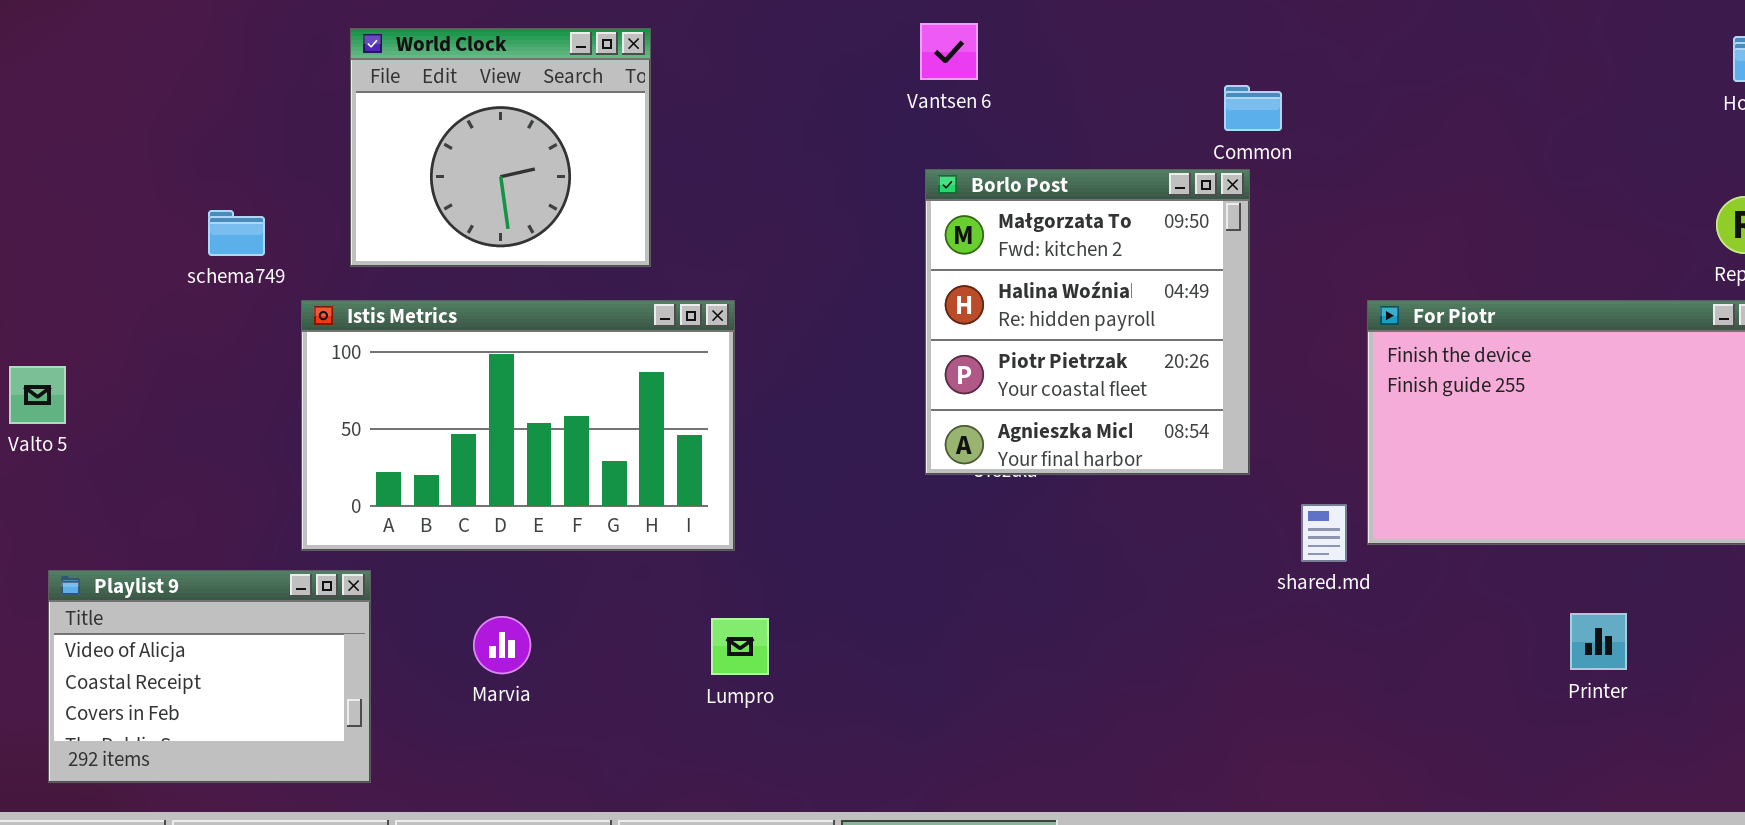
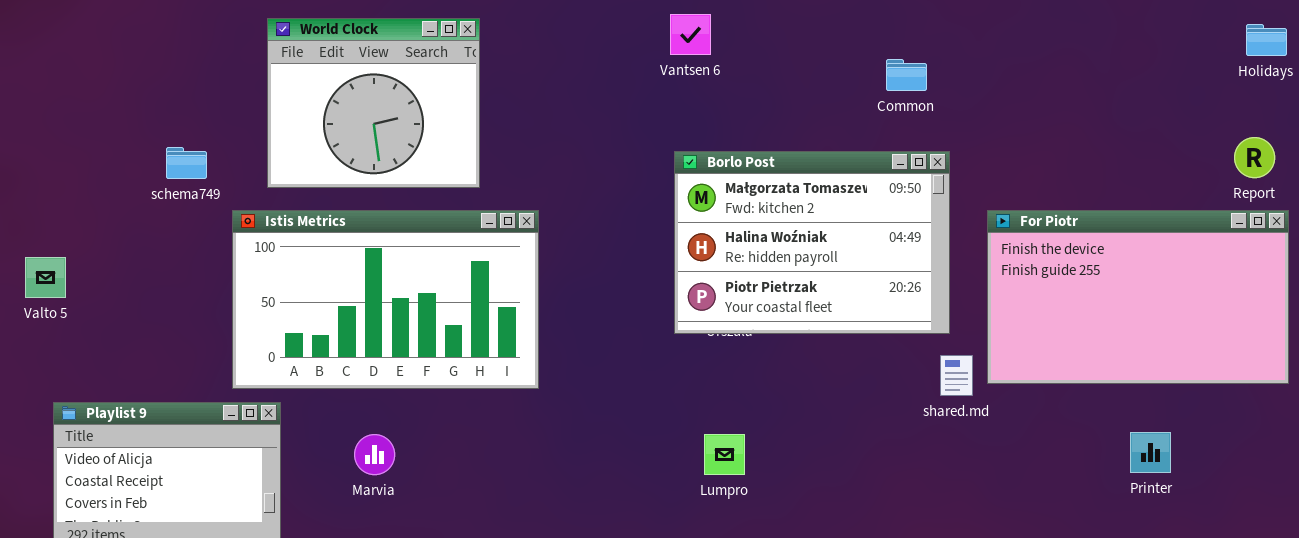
Borlo Post: [925,169,1250,475] -> [674,151,950,334], resized
Lumpro: [711,618,769,675] -> [704,434,745,475], moved

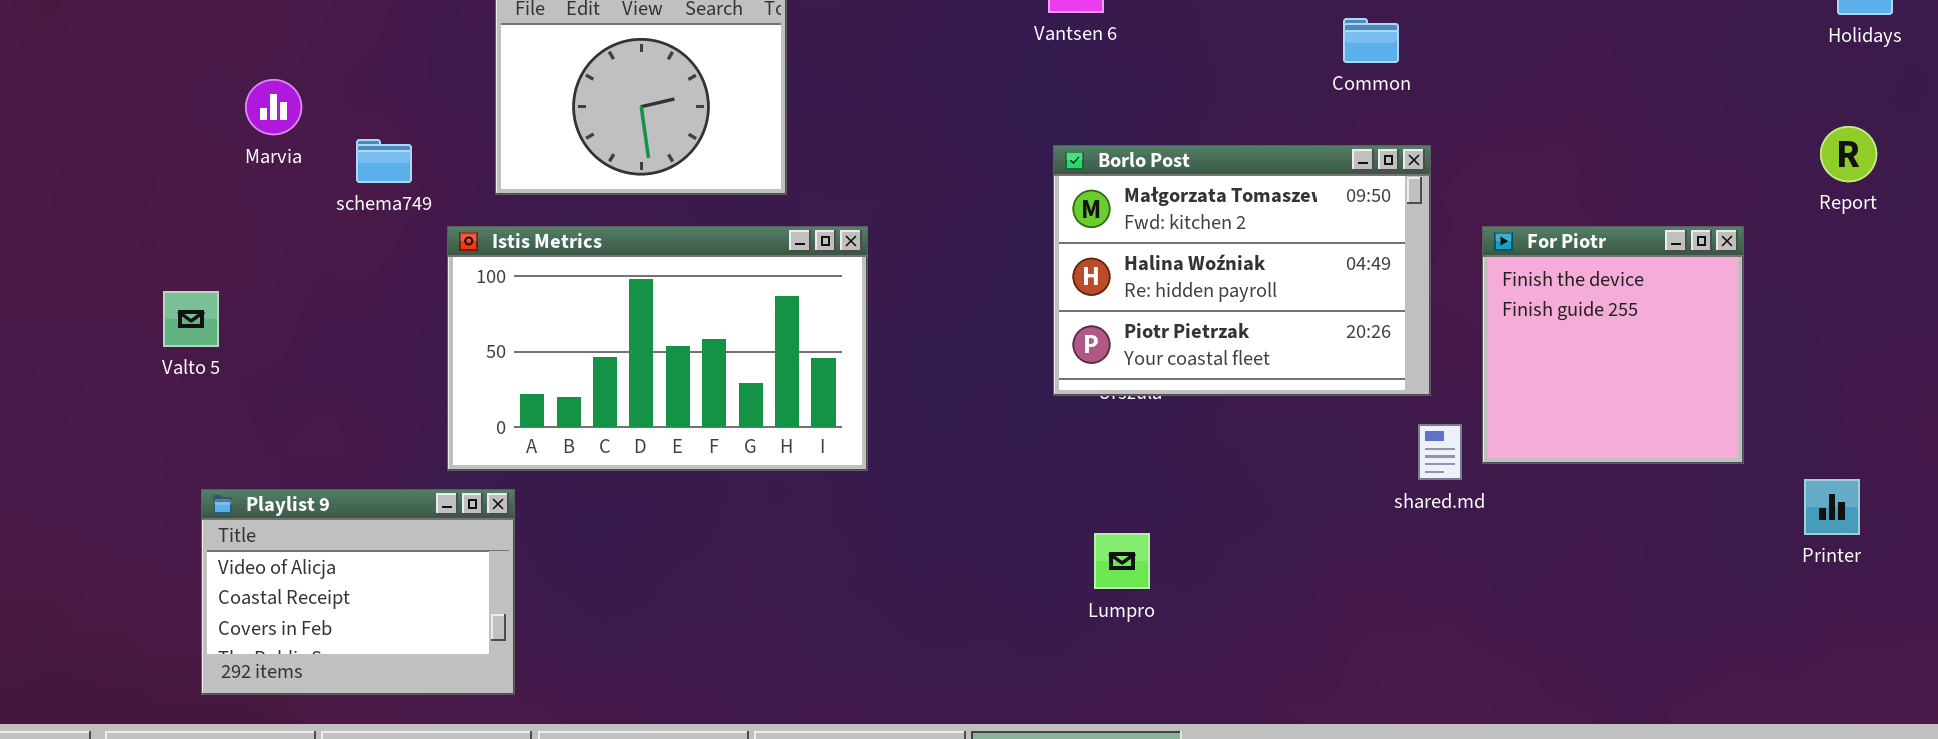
For Piotr: [987,210,1289,384] -> [1482,226,1744,464], resized
Printer: [1130,432,1171,473] -> [1804,479,1860,535], moved
Marvia: [354,434,395,475] -> [245,79,302,135], moved

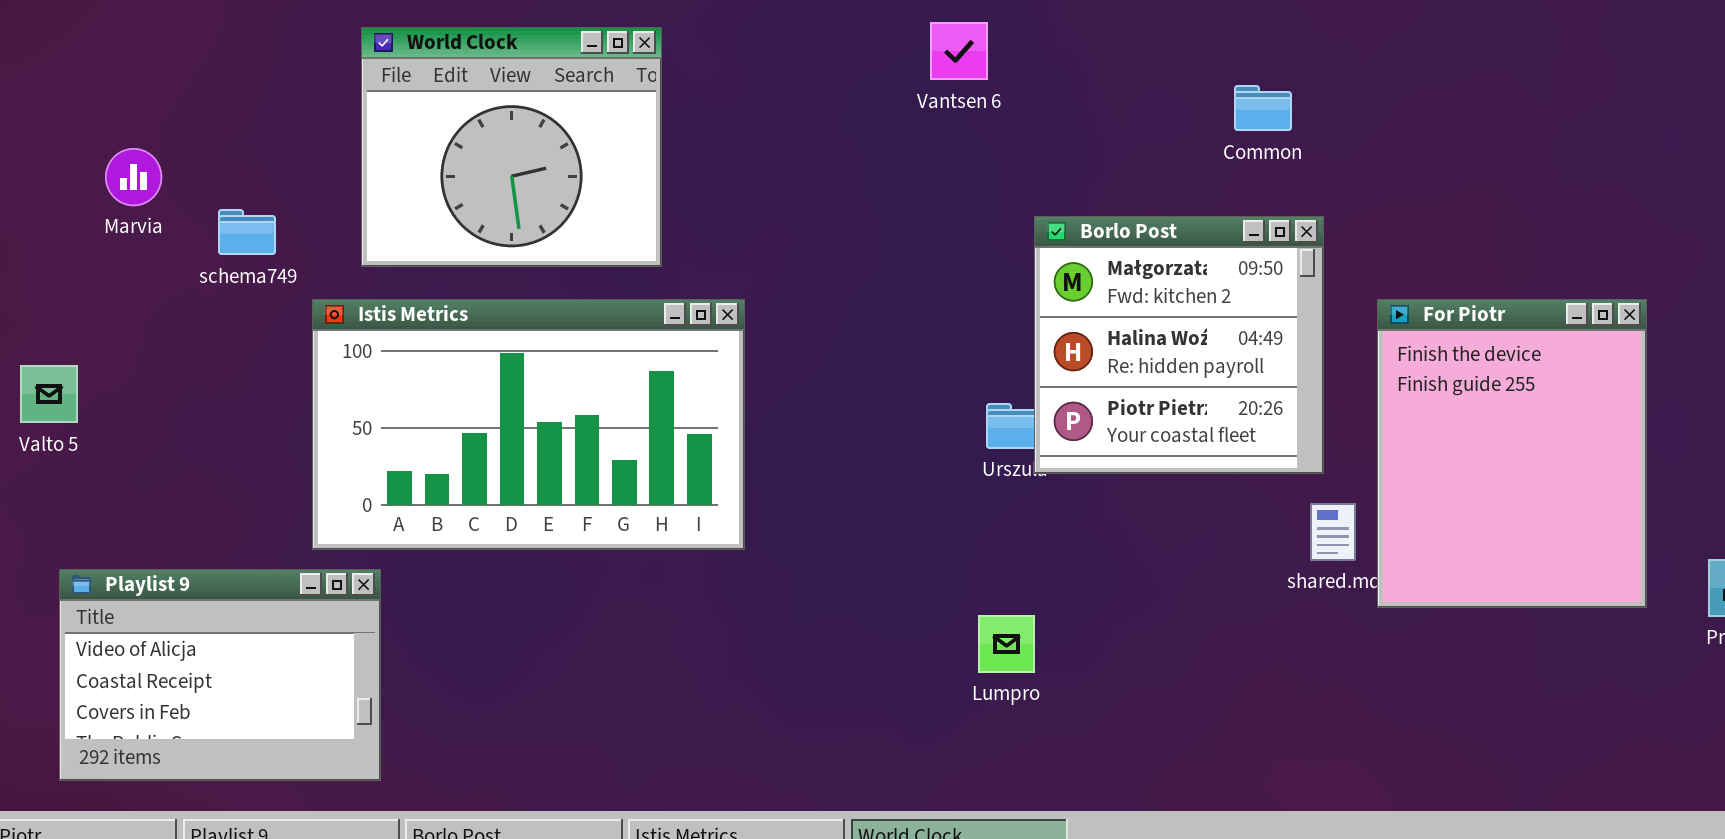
Borlo Post: [1053,145,1431,396] -> [1034,216,1324,474], resized
For Piotr: [1482,226,1744,464] -> [1377,299,1647,608], resized

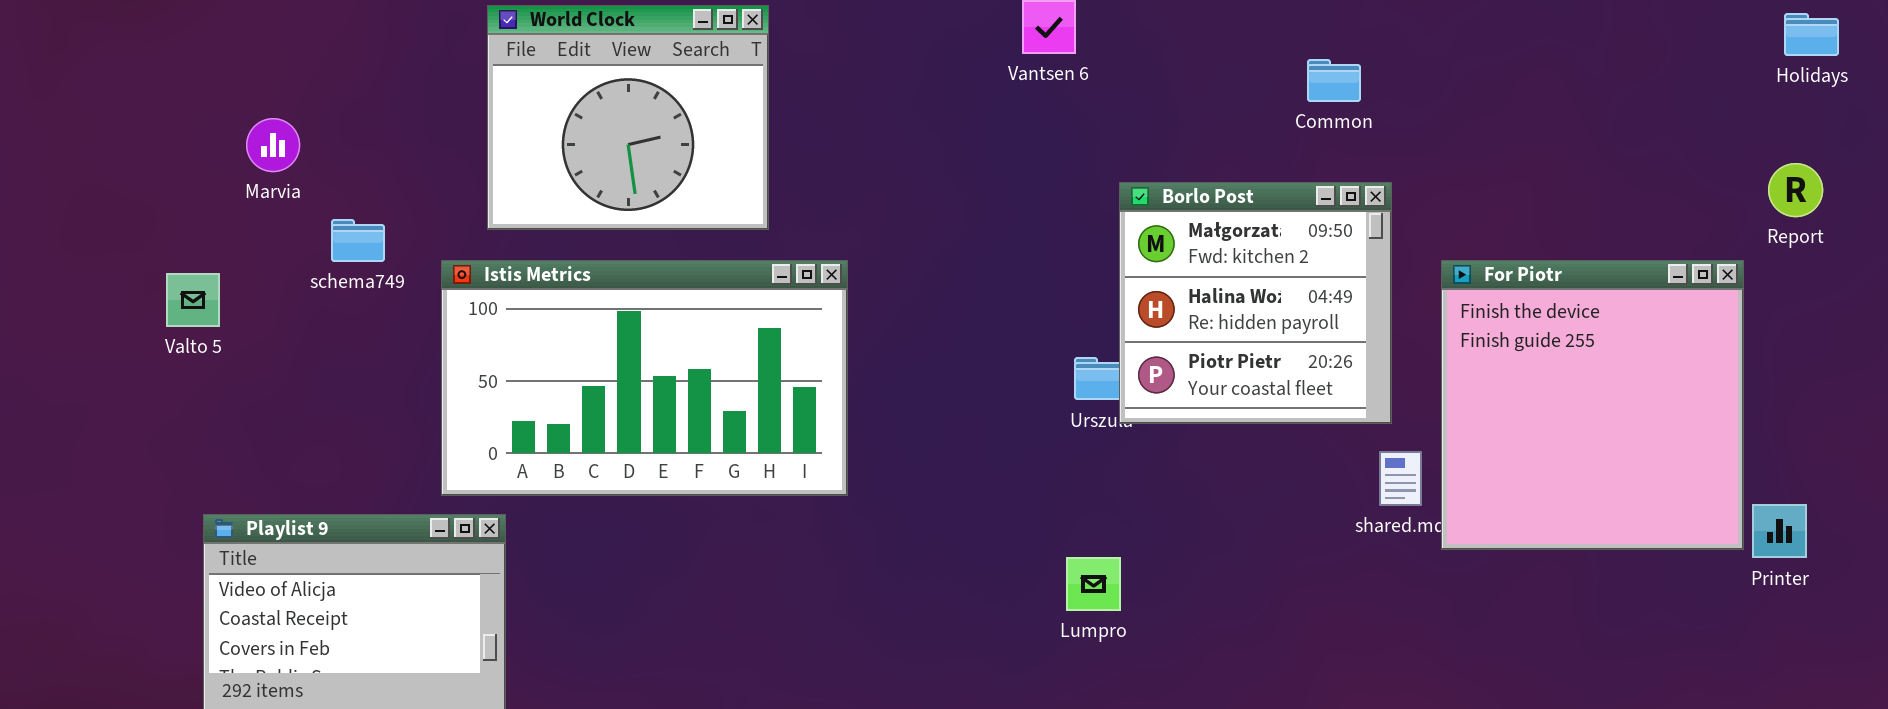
schema749: [218,209,276,255] -> [331,219,385,262], moved
For Piotr: [1377,299,1647,608] -> [1441,260,1744,550], resized
Valto 5: [20,365,78,423] -> [166,273,220,327], moved

